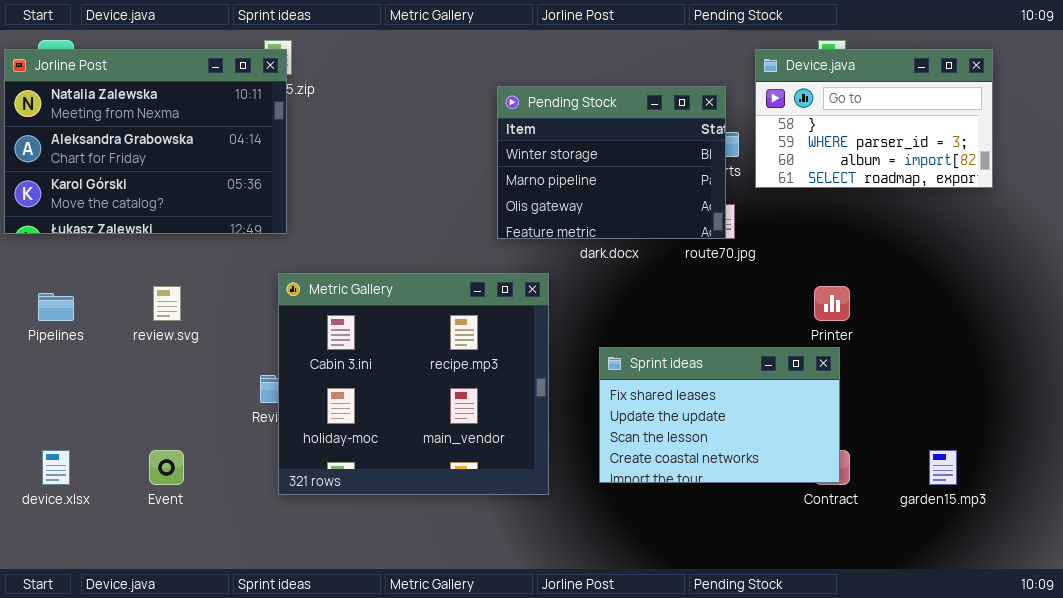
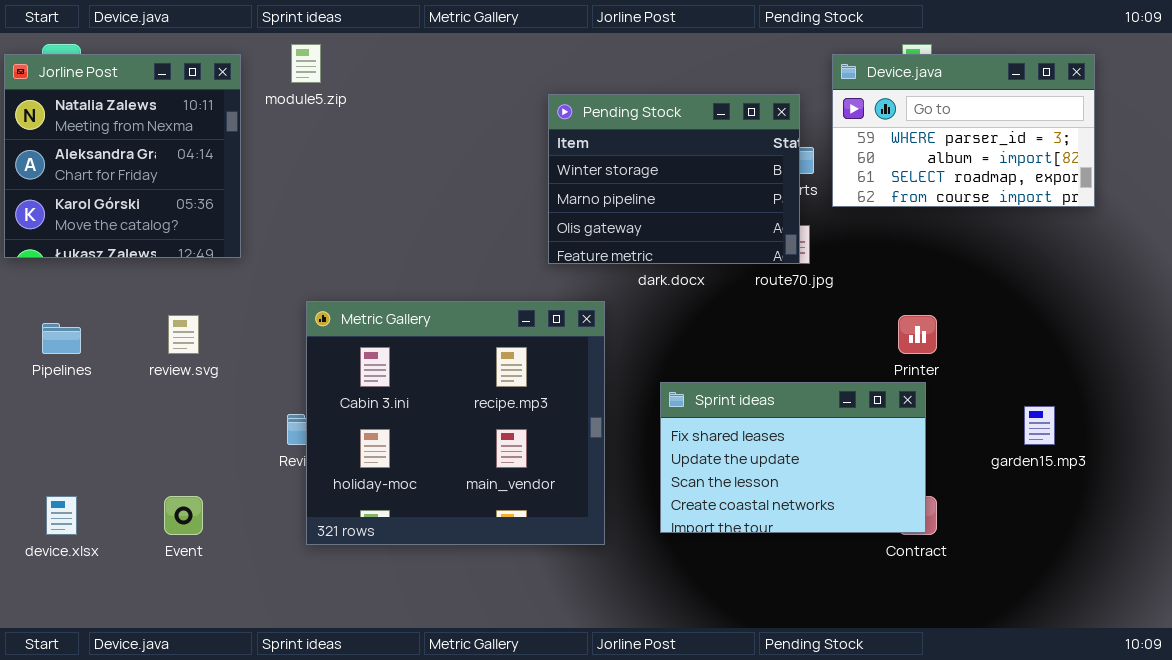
Jorline Post: [4,49,287,234] -> [4,54,241,258], resized
Device.java: [755,49,993,188] -> [832,54,1095,207], scrolled down 1 row
garden15.mp3: [929,450,957,485] -> [1024,406,1055,445], moved

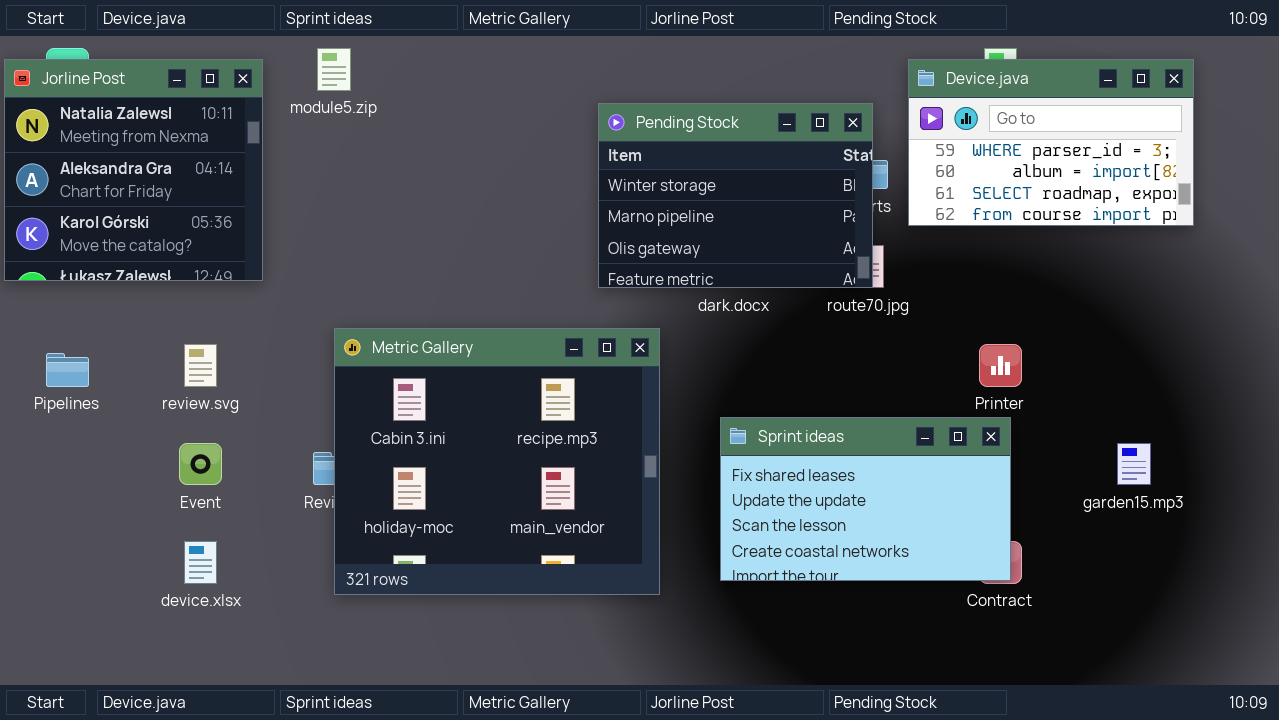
device.xlsx: [46,496,77,535] -> [184,541,217,584], moved
Event: [164,496,203,535] -> [179,443,222,485], moved

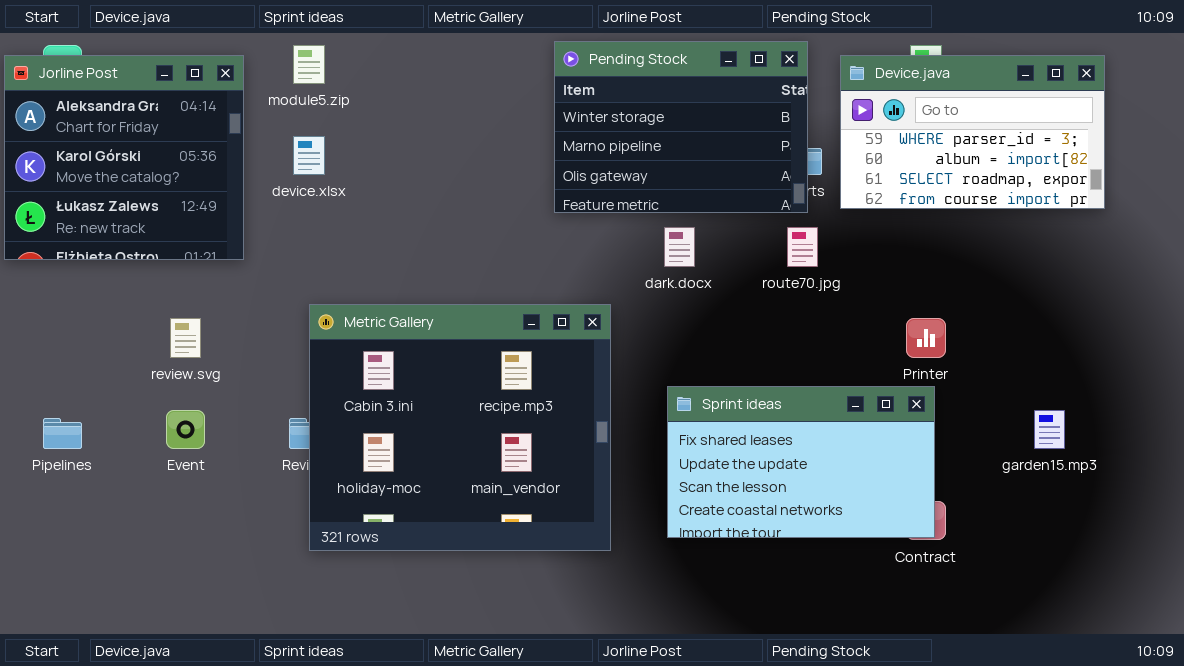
Jorline Post: [4,59,263,281] -> [4,55,244,260], scrolled down 1 row
Pending Stock: [598,103,873,288] -> [554,41,808,213], moved
Pipelines: [46,353,89,387] -> [43,418,82,449], moved
device.xlsx: [184,541,217,584] -> [293,136,325,175], moved

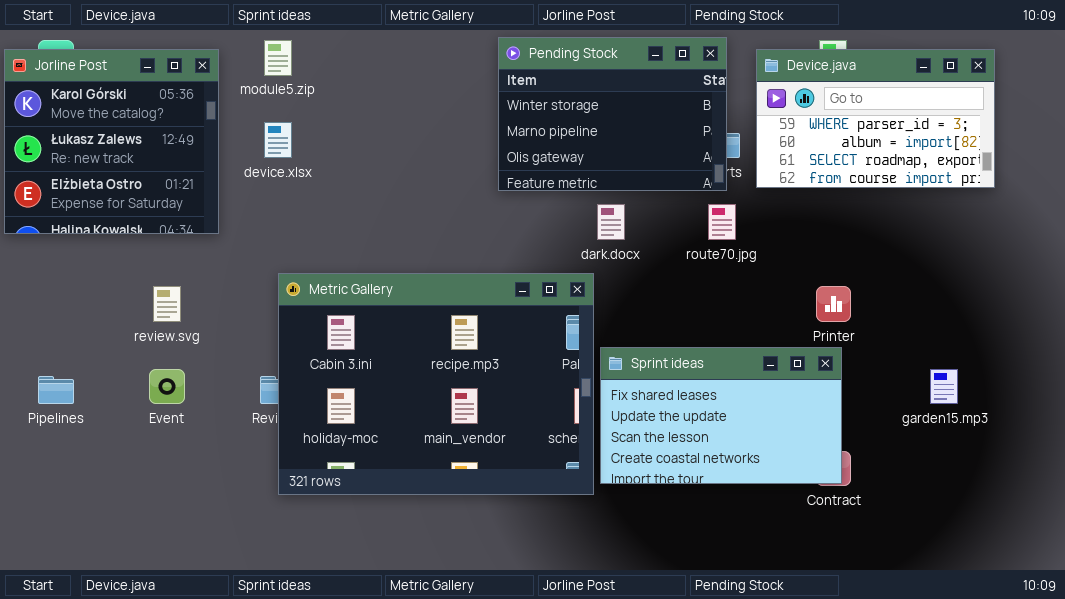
Jorline Post: [4,55,244,260] -> [4,49,219,234], scrolled down 1 row
Metric Gallery: [309,304,611,551] -> [278,273,594,495], resized

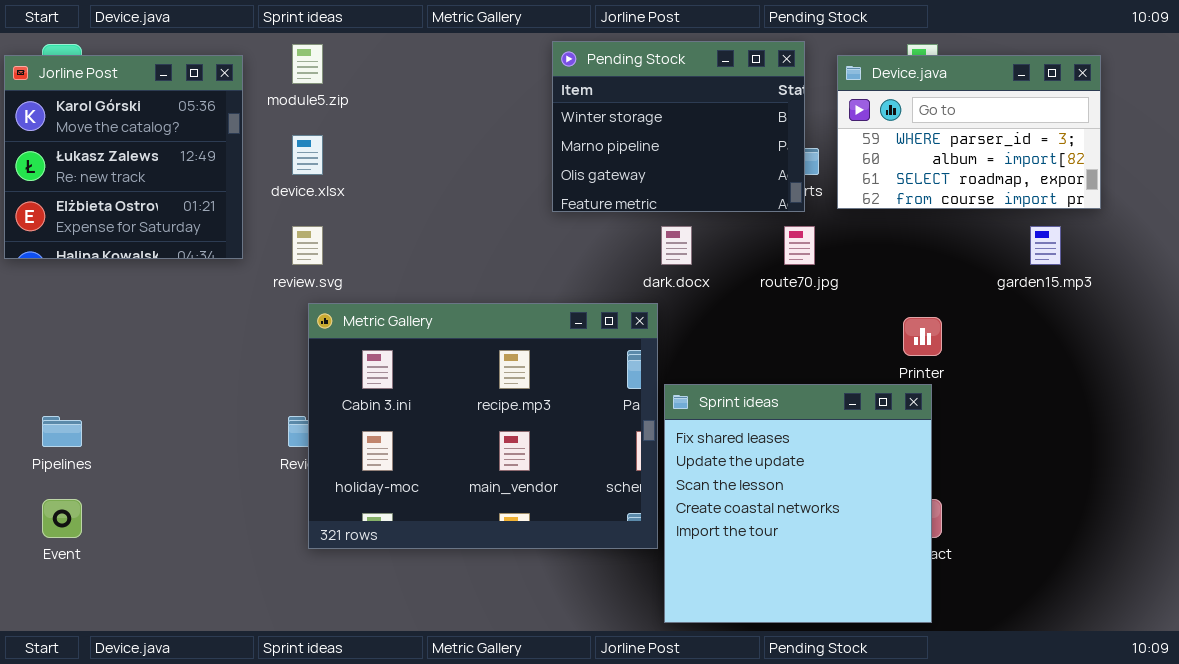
review.svg: [153,286,181,322] -> [292,226,323,265], moved
Sprint ideas: [600,347,842,484] -> [664,384,932,623], resized
Event: [149,369,185,404] -> [42,499,82,538], moved
garden15.mp3: [930,369,958,404] -> [1030,226,1061,265], moved

